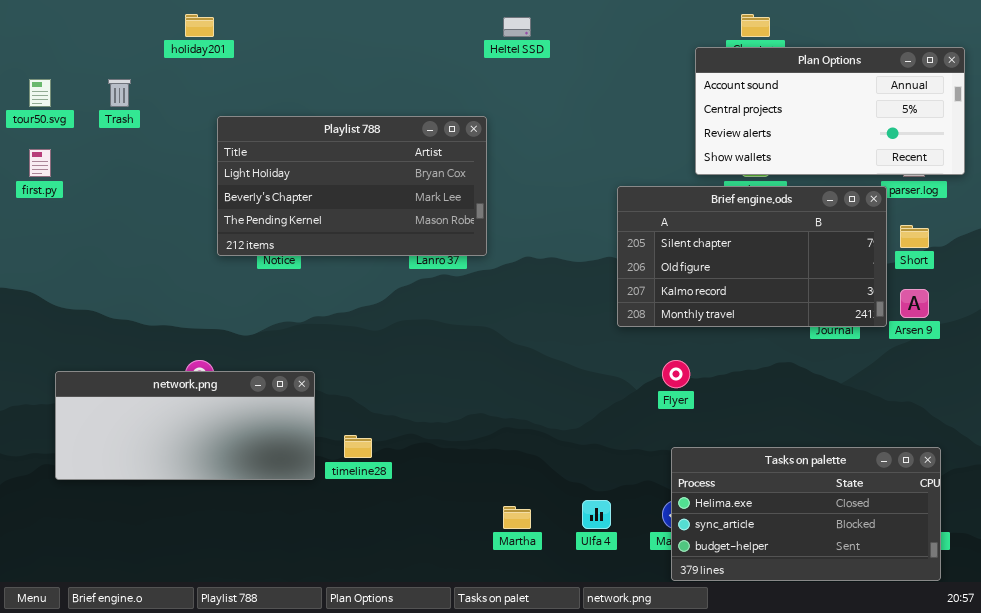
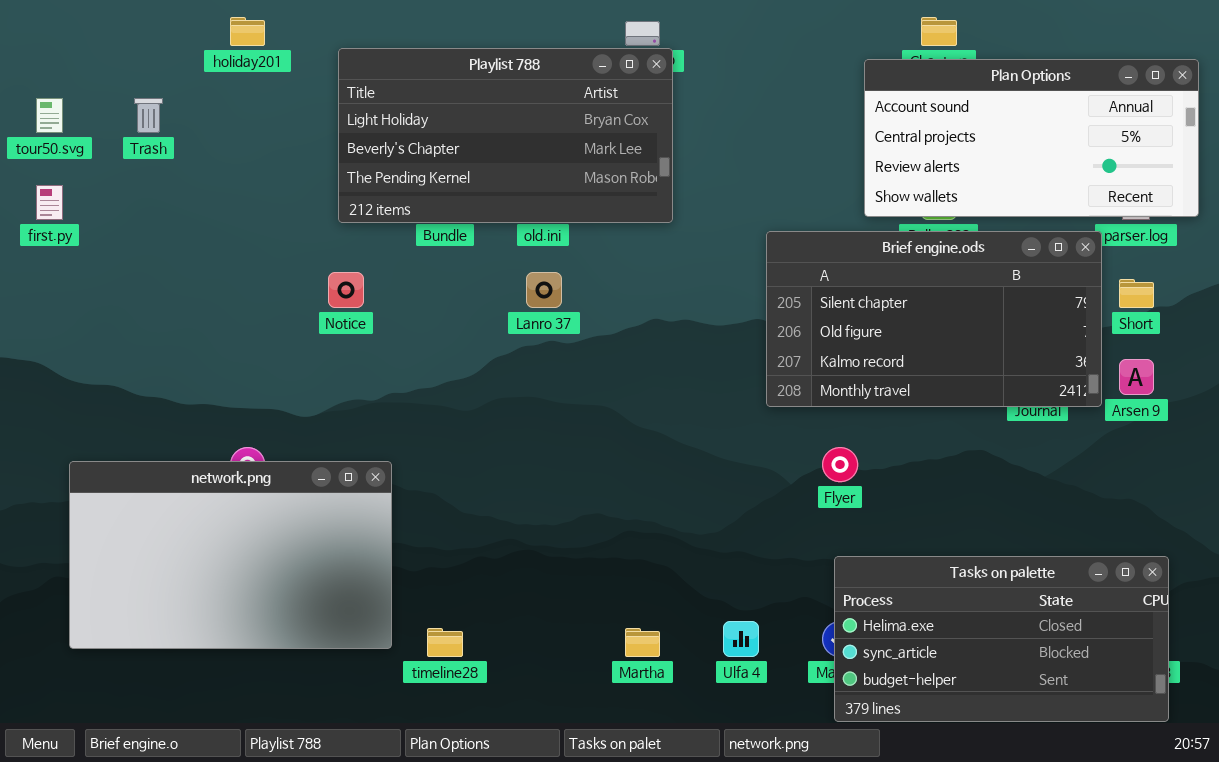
Playlist 788: [217,116,487,256] -> [338,48,673,223], moved
network.png: [55,371,315,480] -> [69,461,392,649], resized
timeline28: [344,435,372,458] -> [427,628,463,657], moved

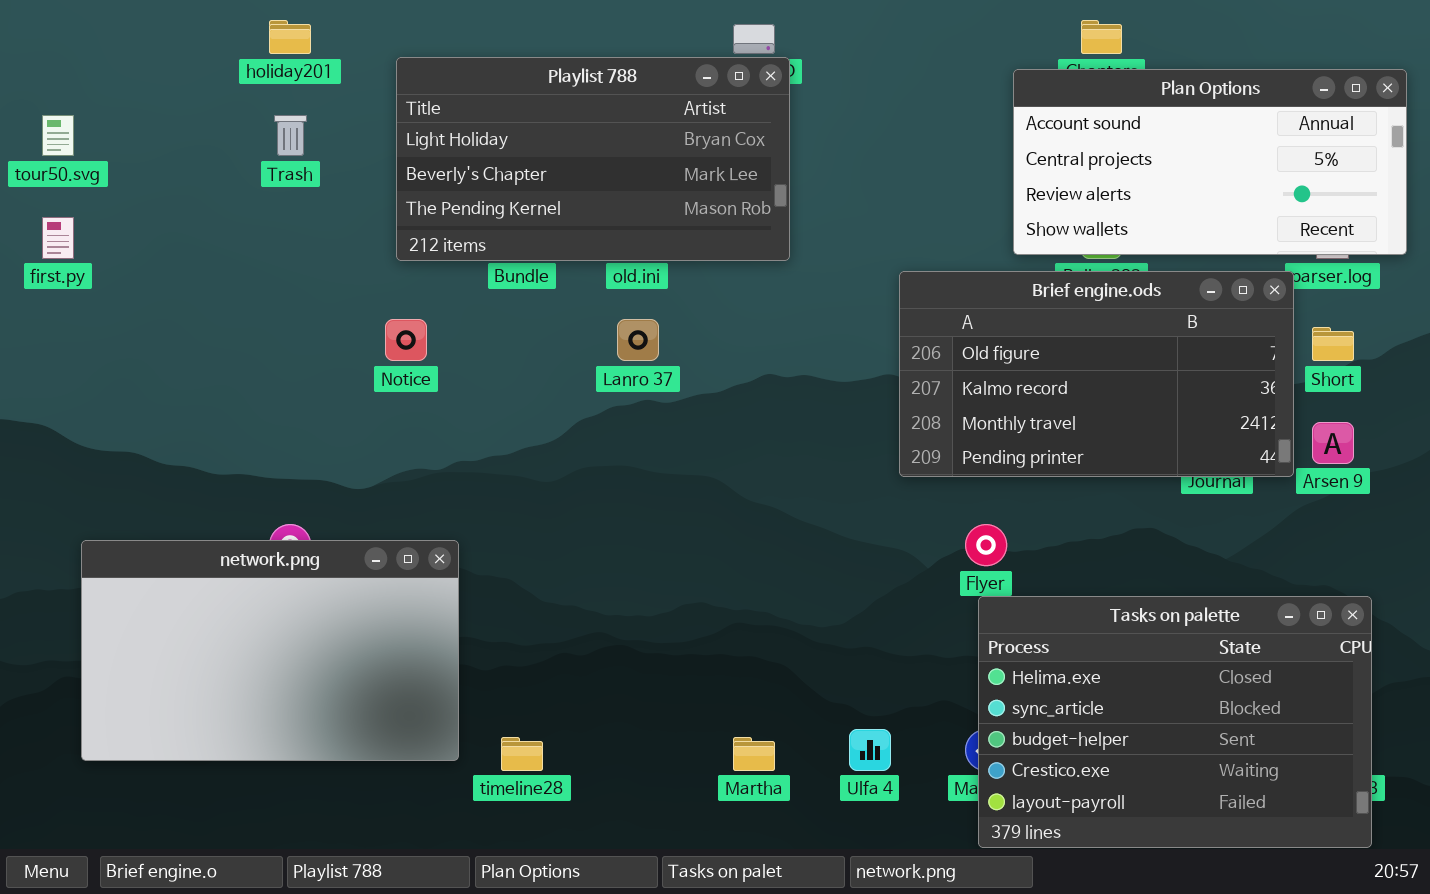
Trash: [134,98,163,133] -> [274,115,307,156], moved
Brief engine.ods: [766,231,1102,407] -> [899,271,1294,477], scrolled down 1 row
Tasks on palette: [834,556,1169,722] -> [978,596,1372,848], resized

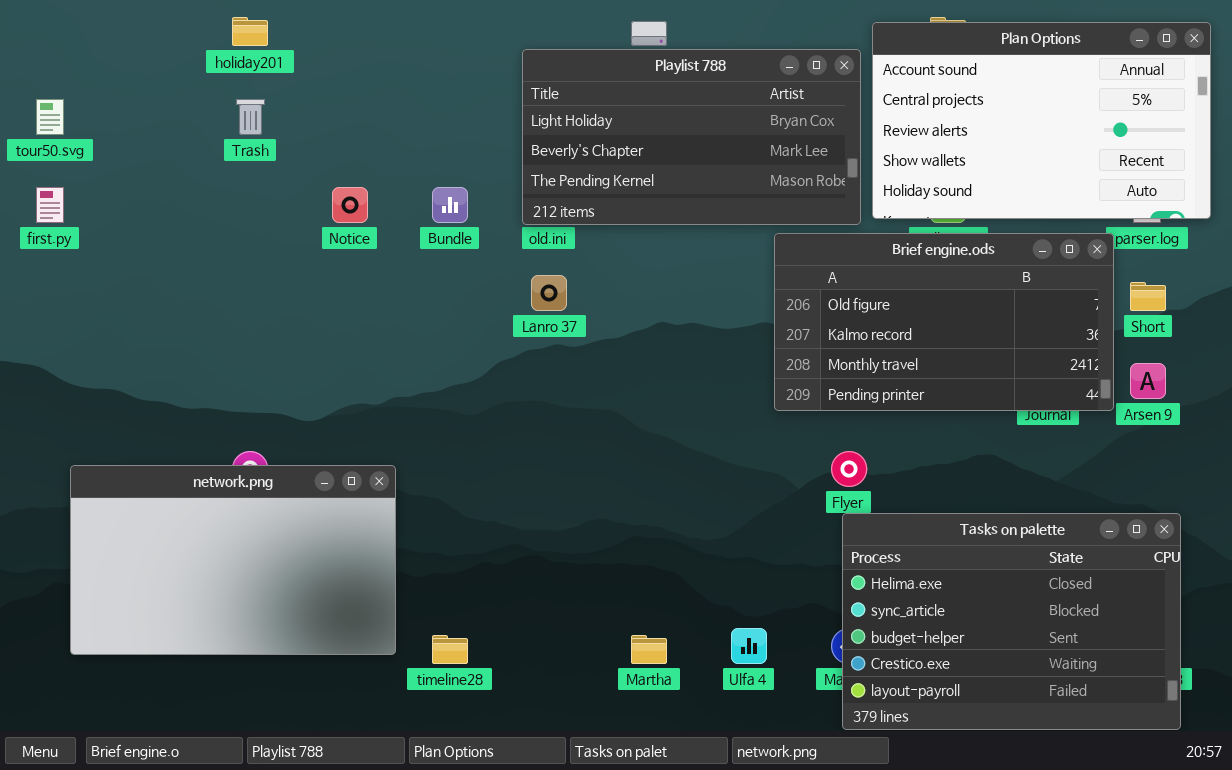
Playlist 788: [396,57,790,261] -> [522,49,861,225], moved
Plan Options: [1013,69,1407,255] -> [872,22,1211,219], resized
Notice: [385,319,427,361] -> [332,187,368,223], moved

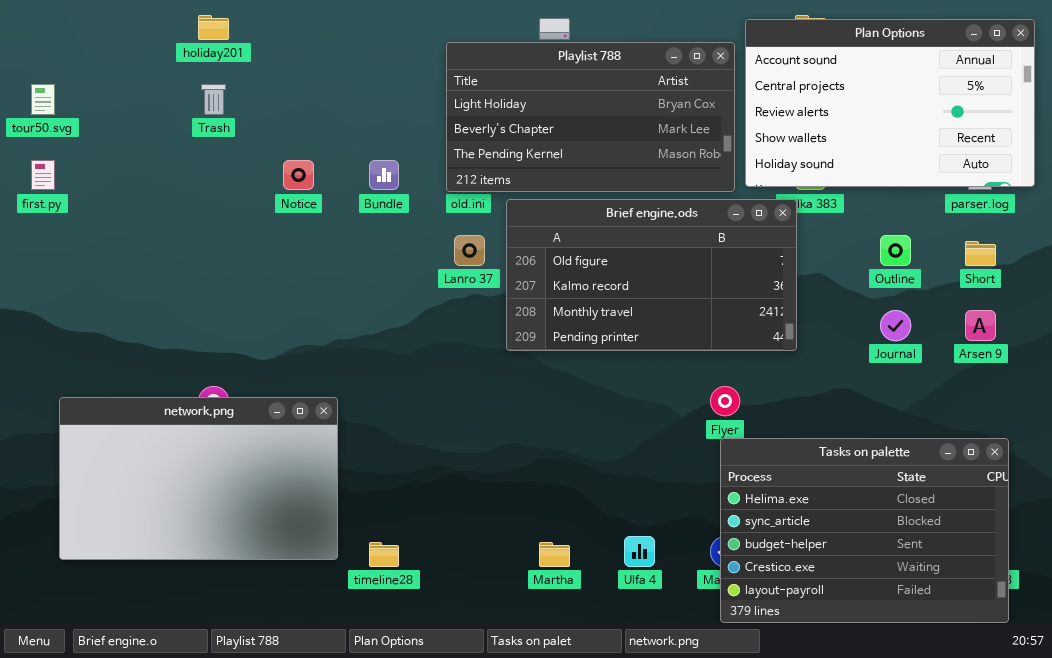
Brief engine.ods: [774,233,1114,411] -> [506,199,797,351], moved

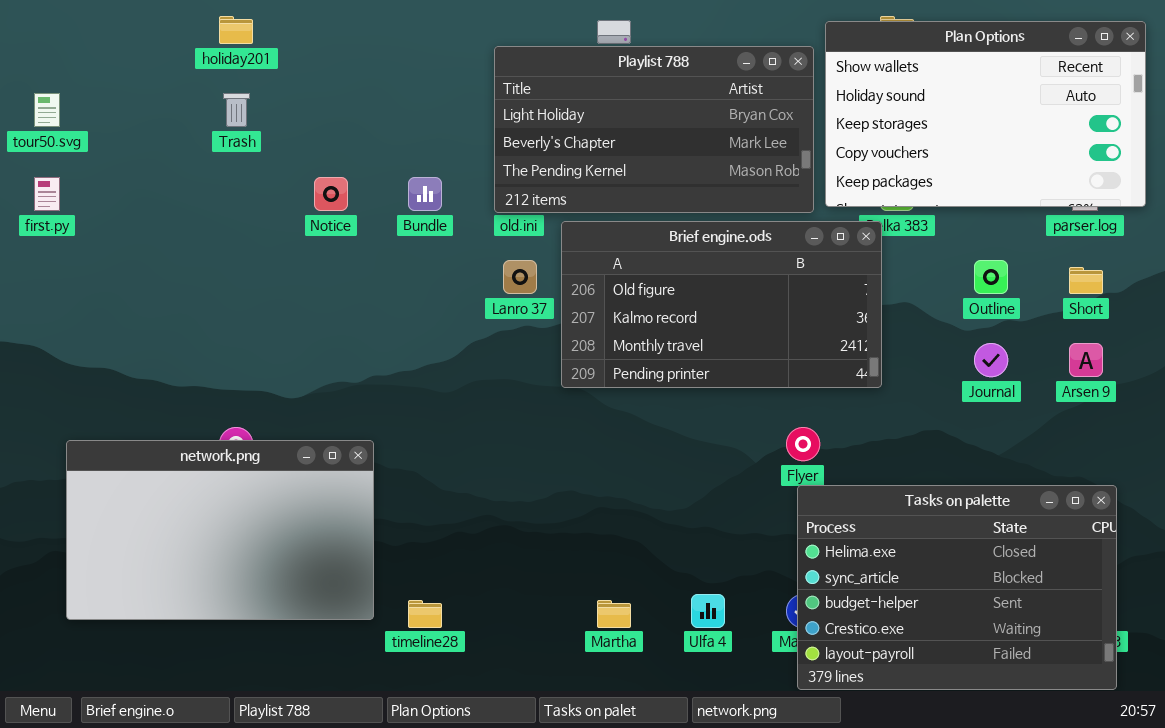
Plan Options: [745,19,1035,187] -> [825,21,1146,207], scrolled down 3 rows

